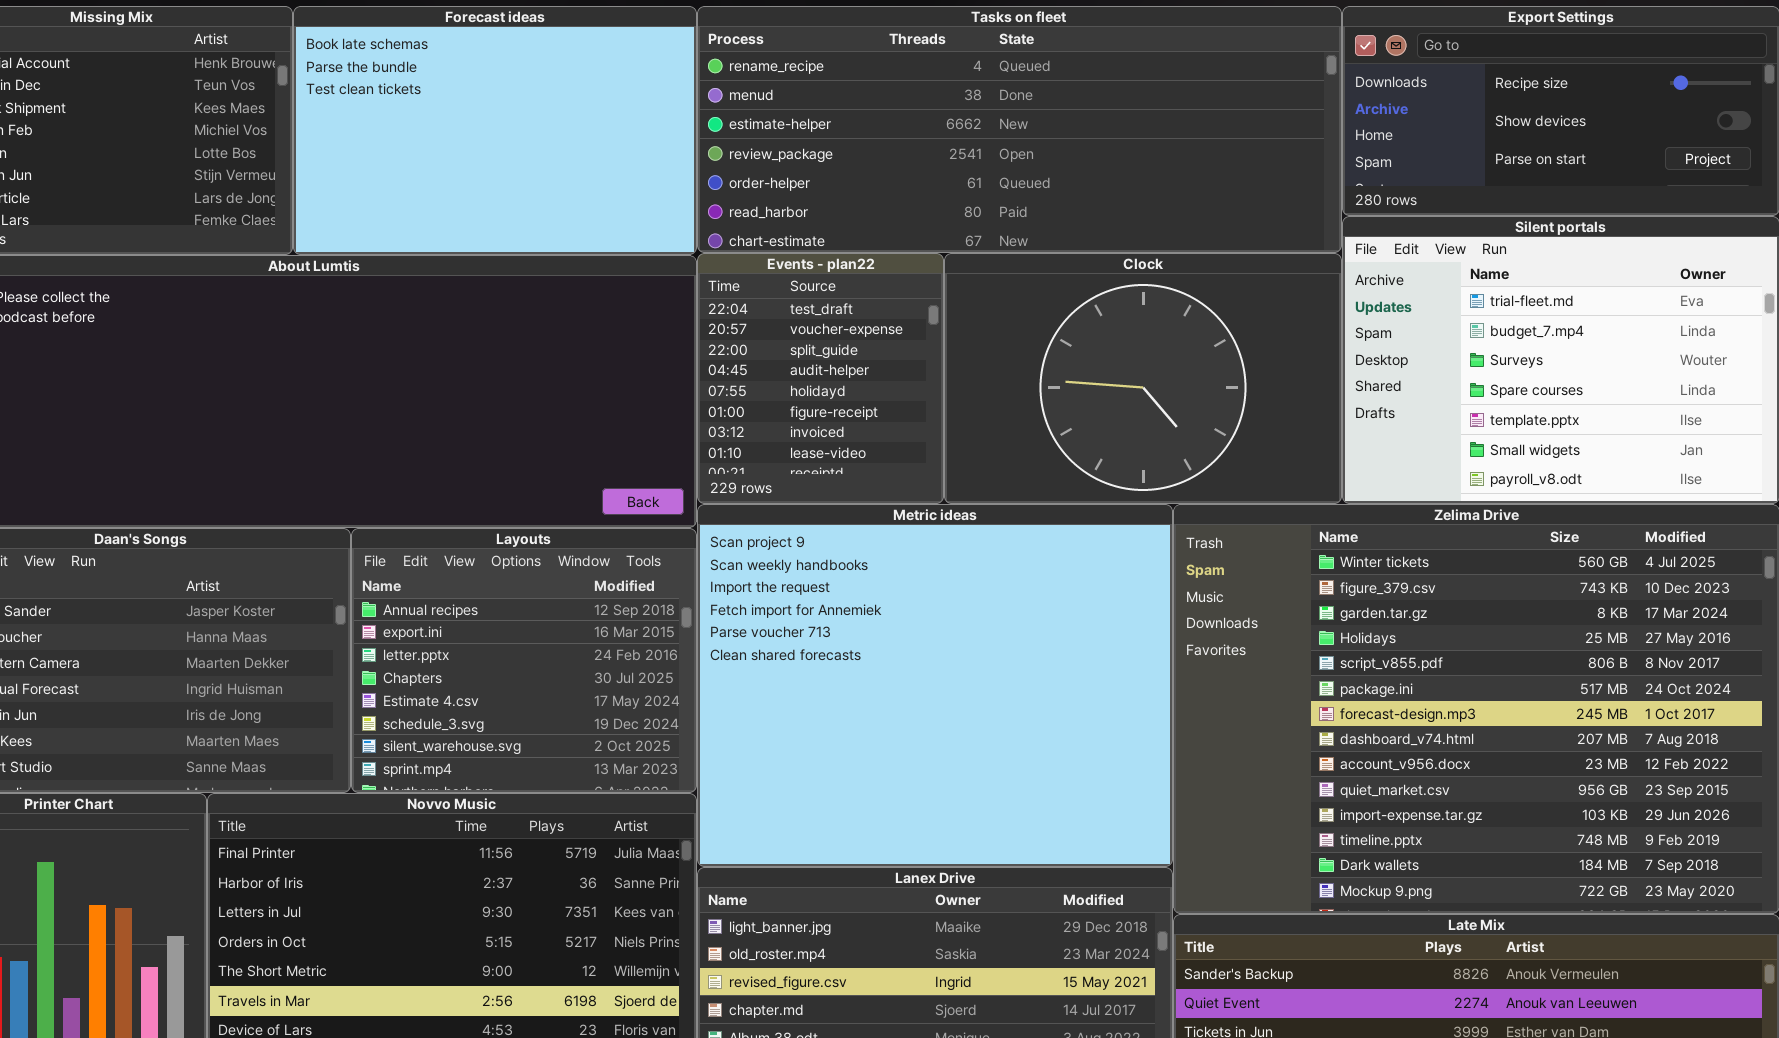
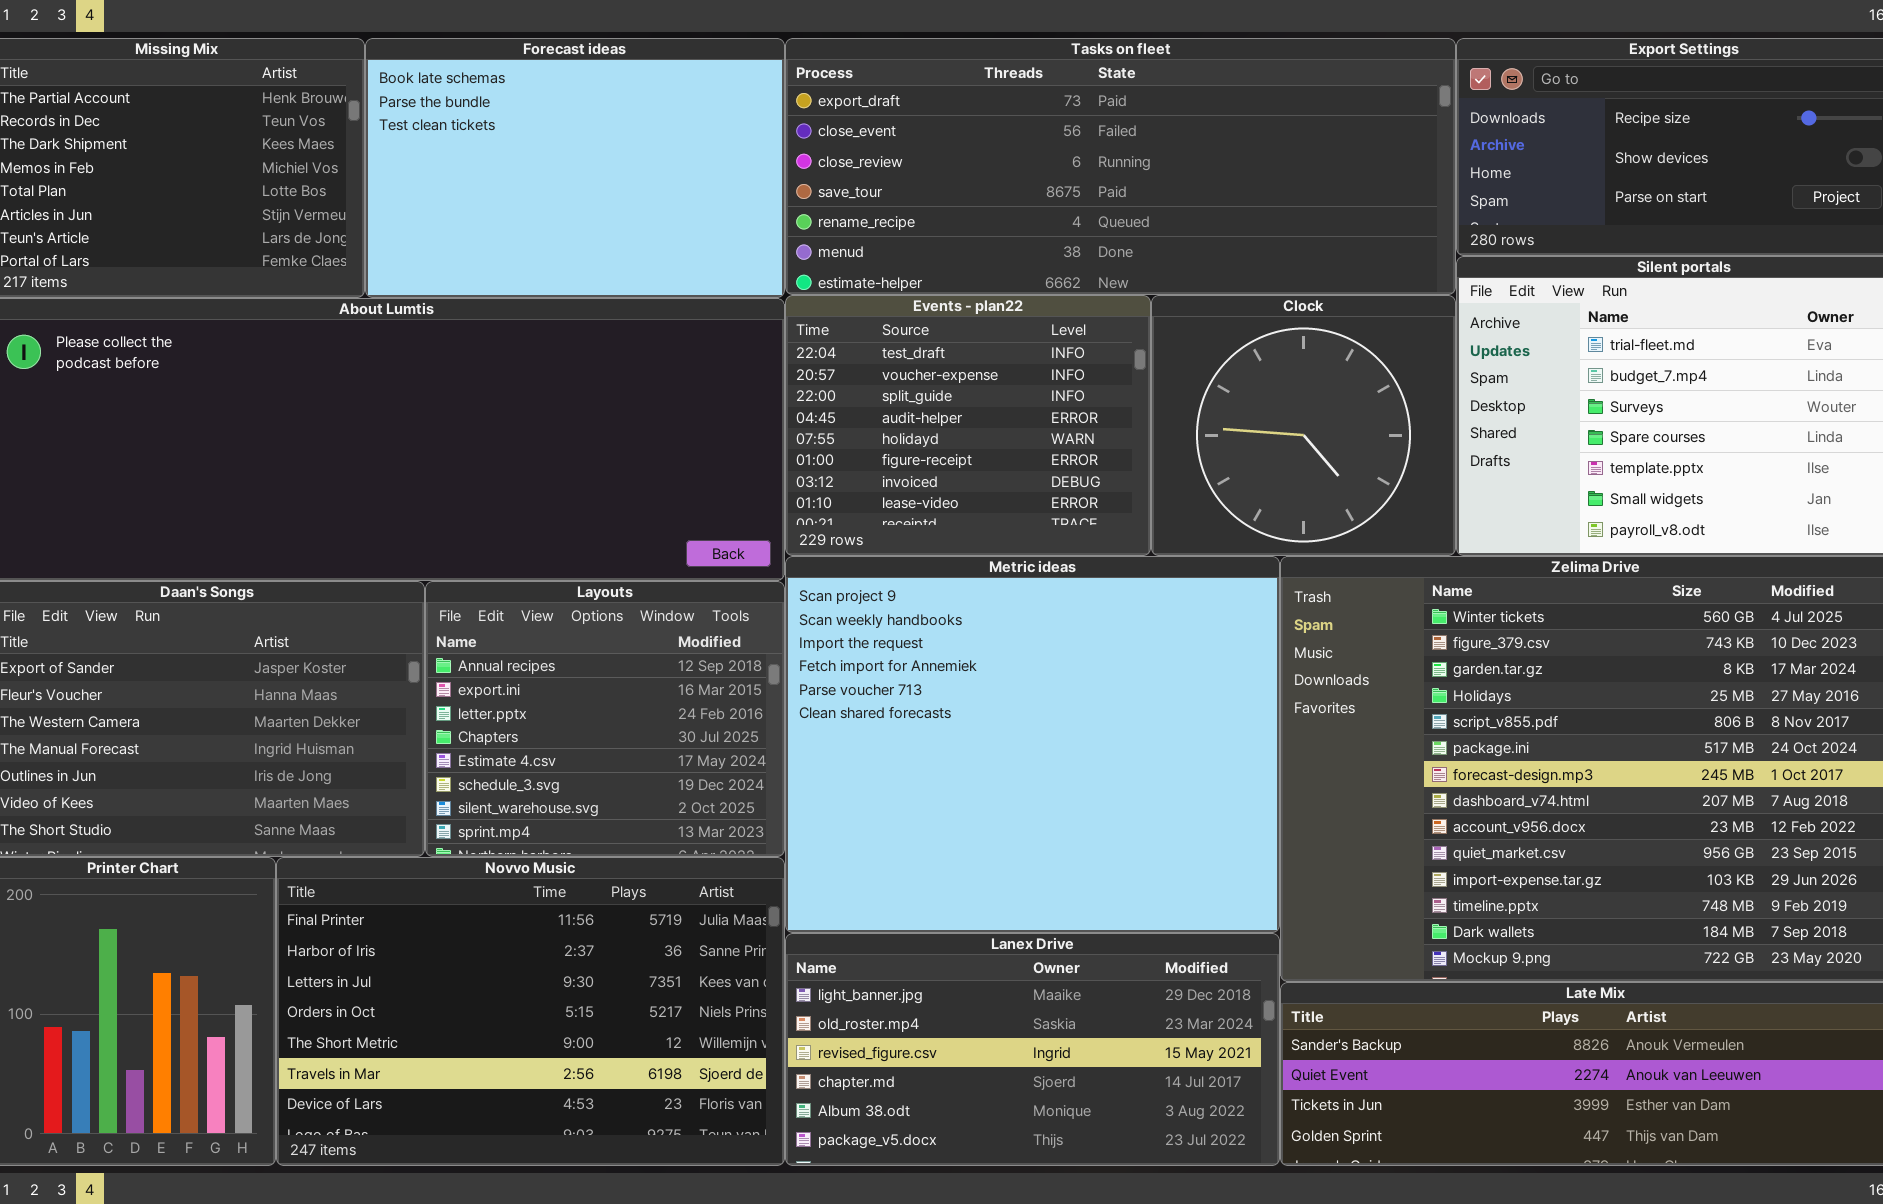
Tasks on fleet: [697,6,1342,253] -> [785,38,1456,295], scrolled up 4 rows
Events - plan22: [697,253,944,504] -> [785,295,1151,556], resized
Clock: [944,253,1342,504] -> [1151,295,1456,556], resized

